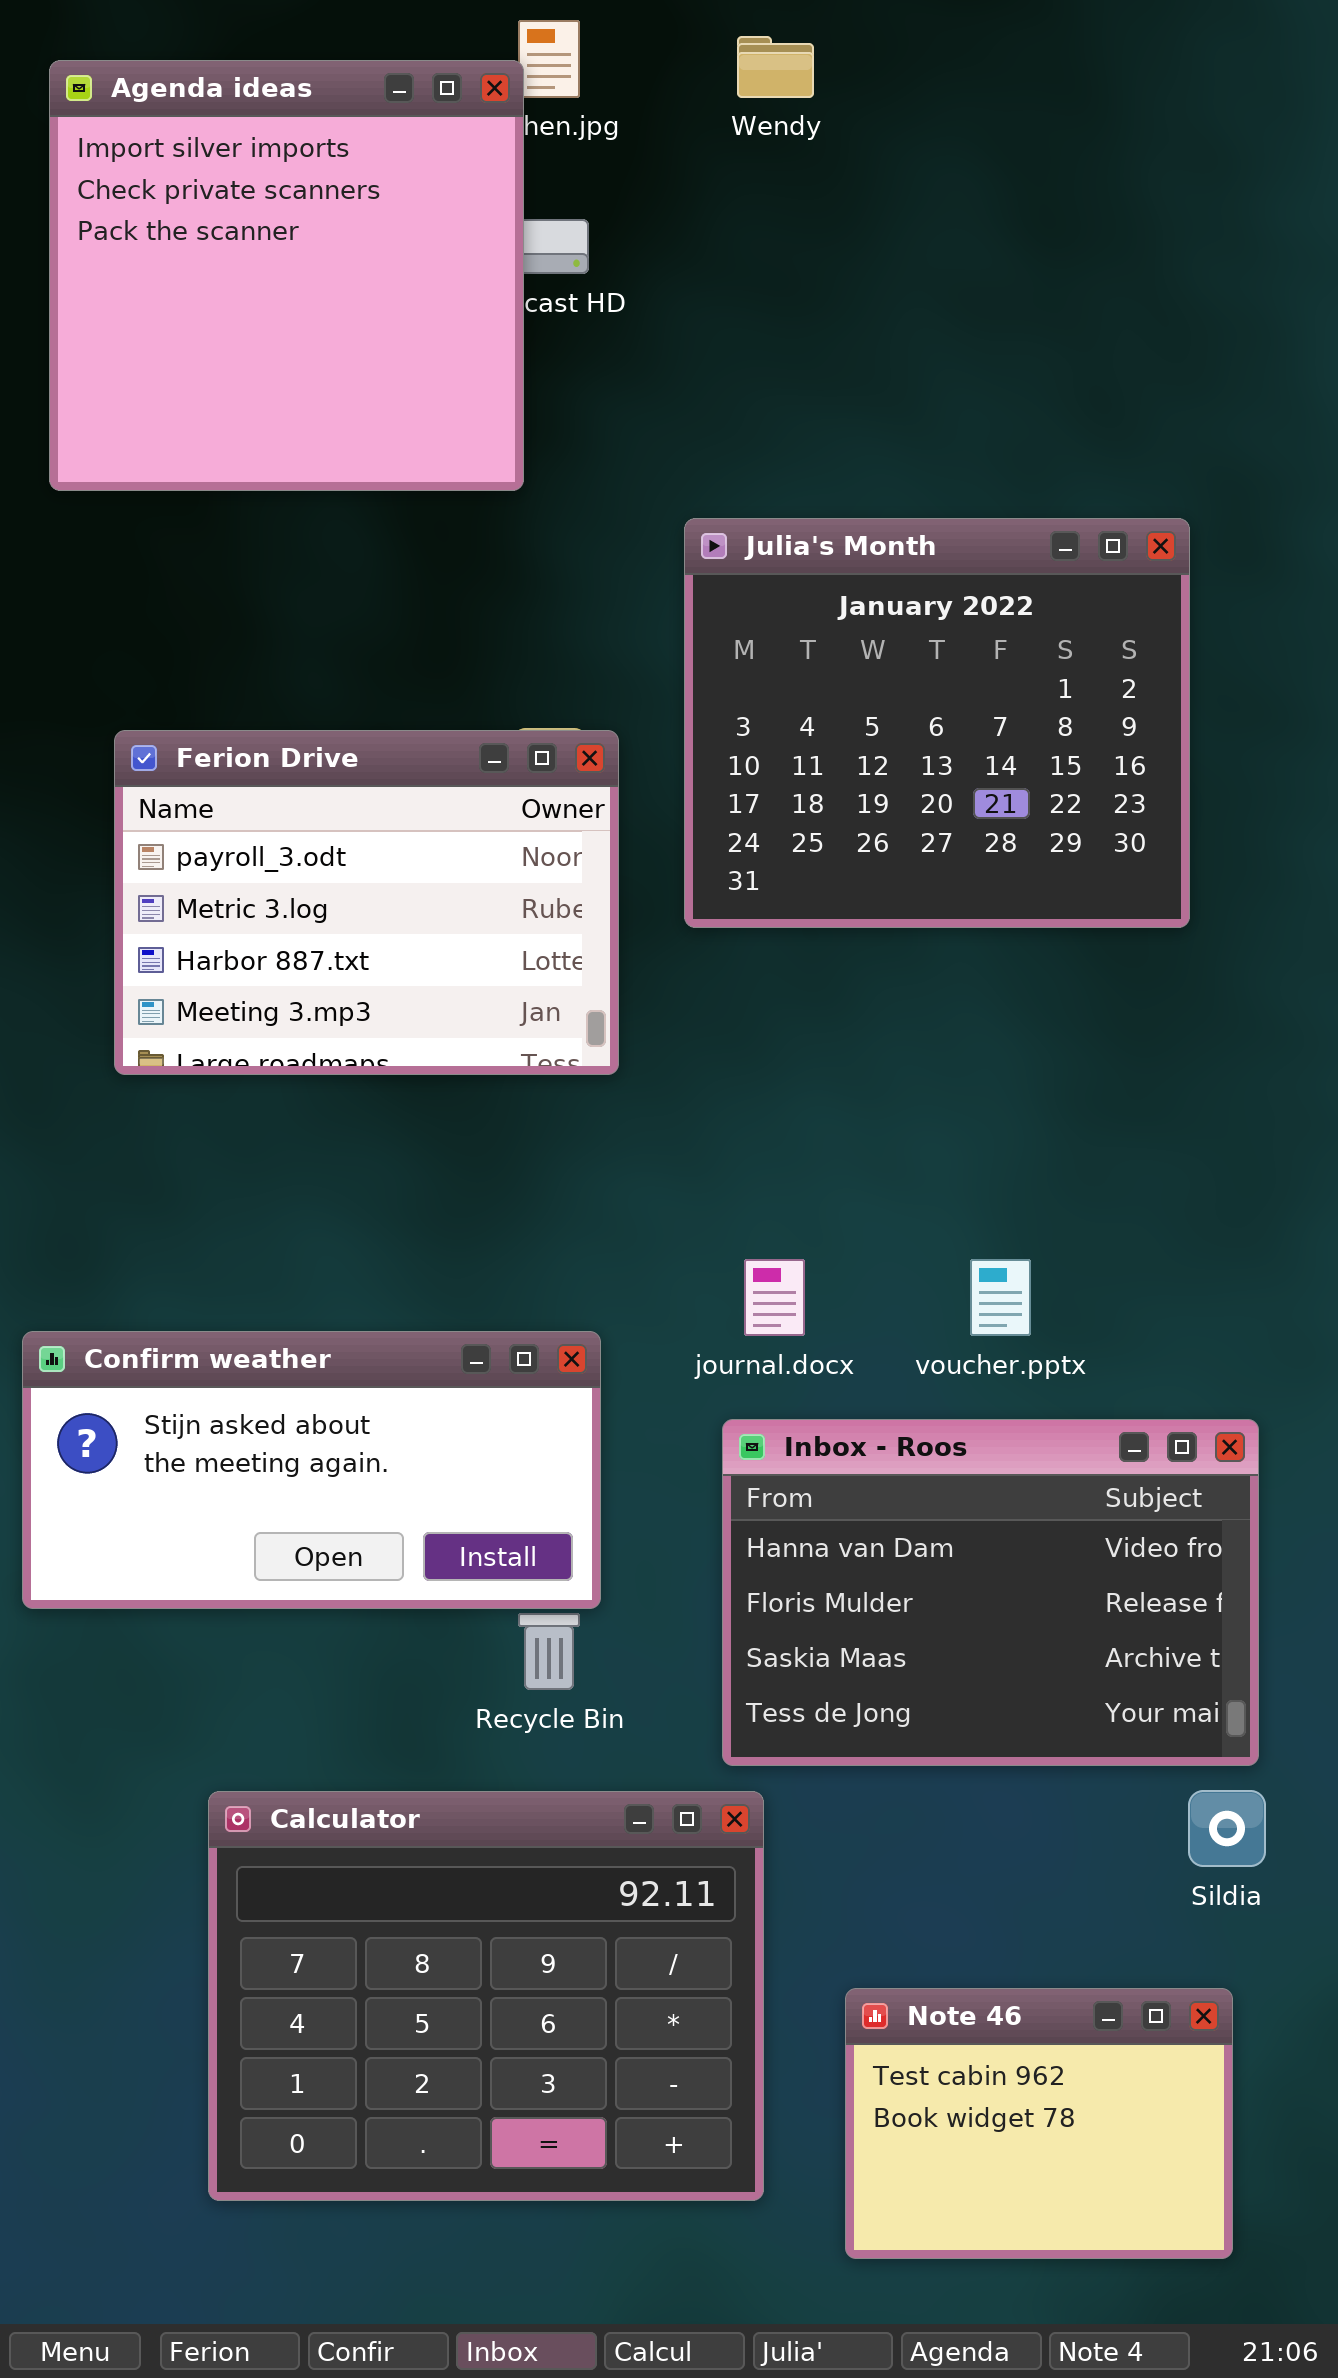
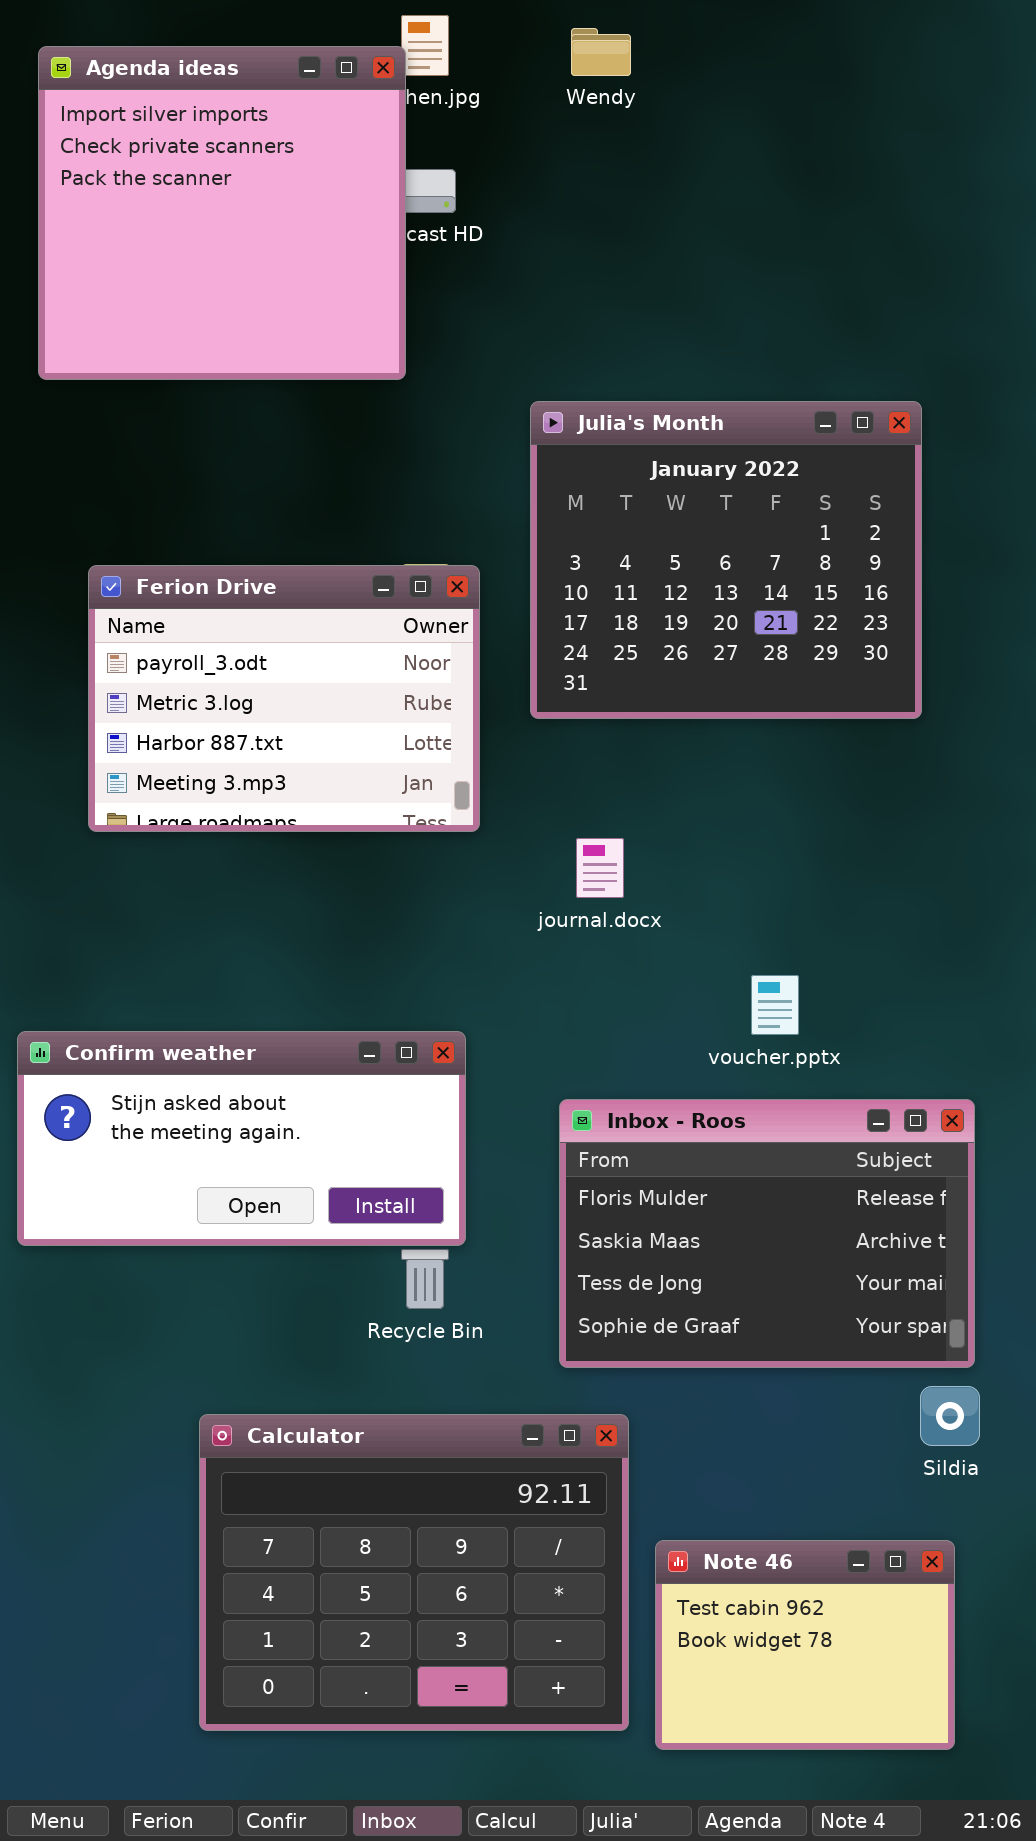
journal.docx: [744,1259,805,1336] -> [576,838,624,898], moved
Inbox - Roos: [722,1419,1259,1766] -> [559,1099,975,1368], scrolled down 1 row
Calculator: [208,1791,764,2201] -> [199,1414,629,1731], moved

